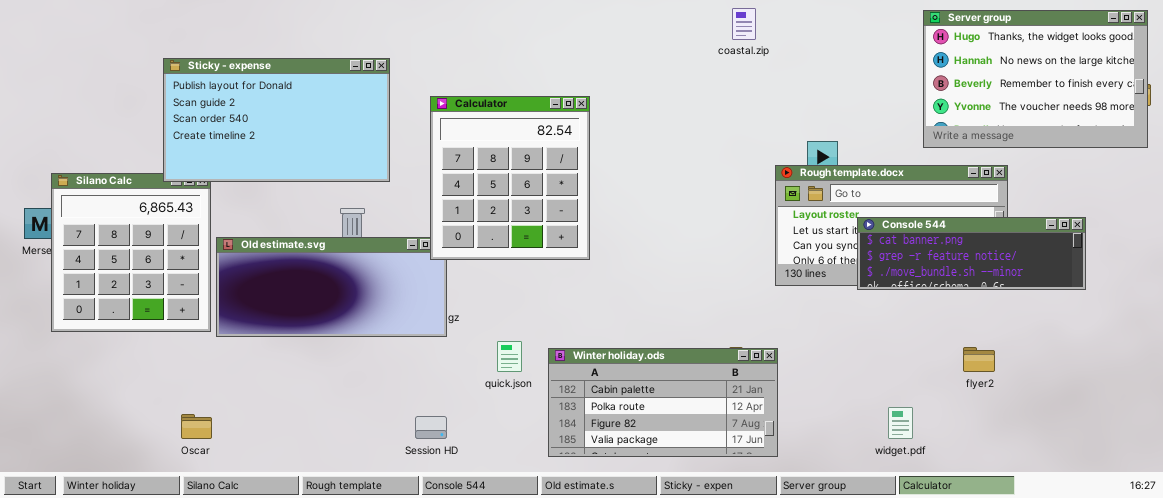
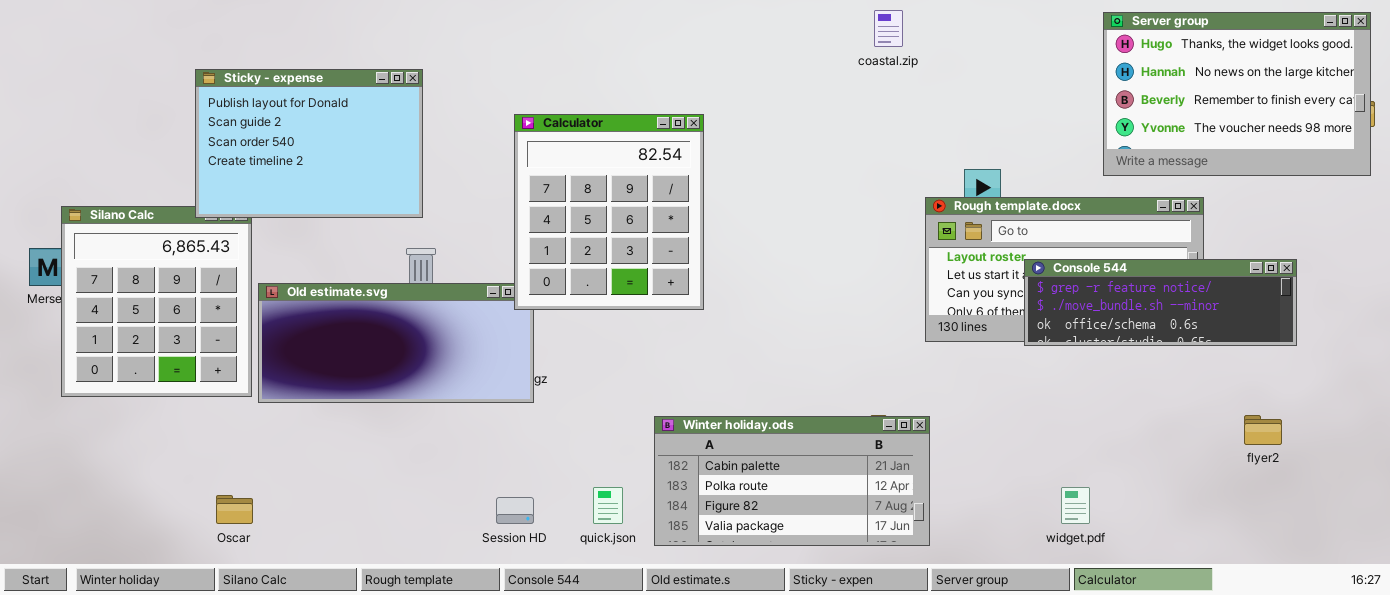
Sticky - expense: [163,58,390,182] -> [195,69,423,218], resized
Console 544: [857,217,1086,290] -> [1024,259,1297,346], scrolled down 1 row
quick.json: [497,341,522,372] -> [593,487,623,524], moved
flyer2: [963,347,995,372] -> [1244,415,1282,445], moved

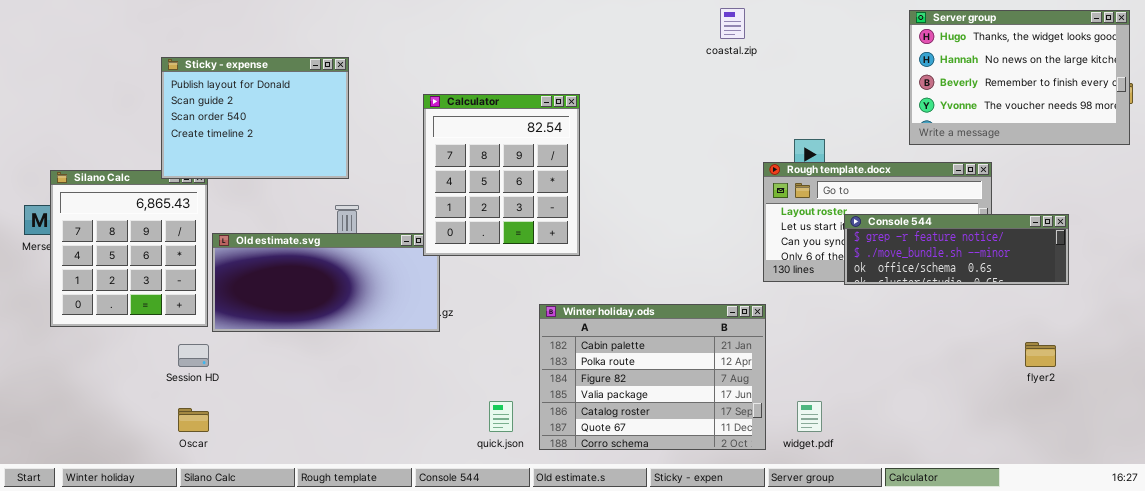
Winter holiday.ods: [654,416,930,546] -> [539,304,766,450], resized
widget.pdf: [1061,487,1090,524] -> [797,401,822,432], moved
Session HD: [496,497,534,524] -> [178,344,209,367], moved

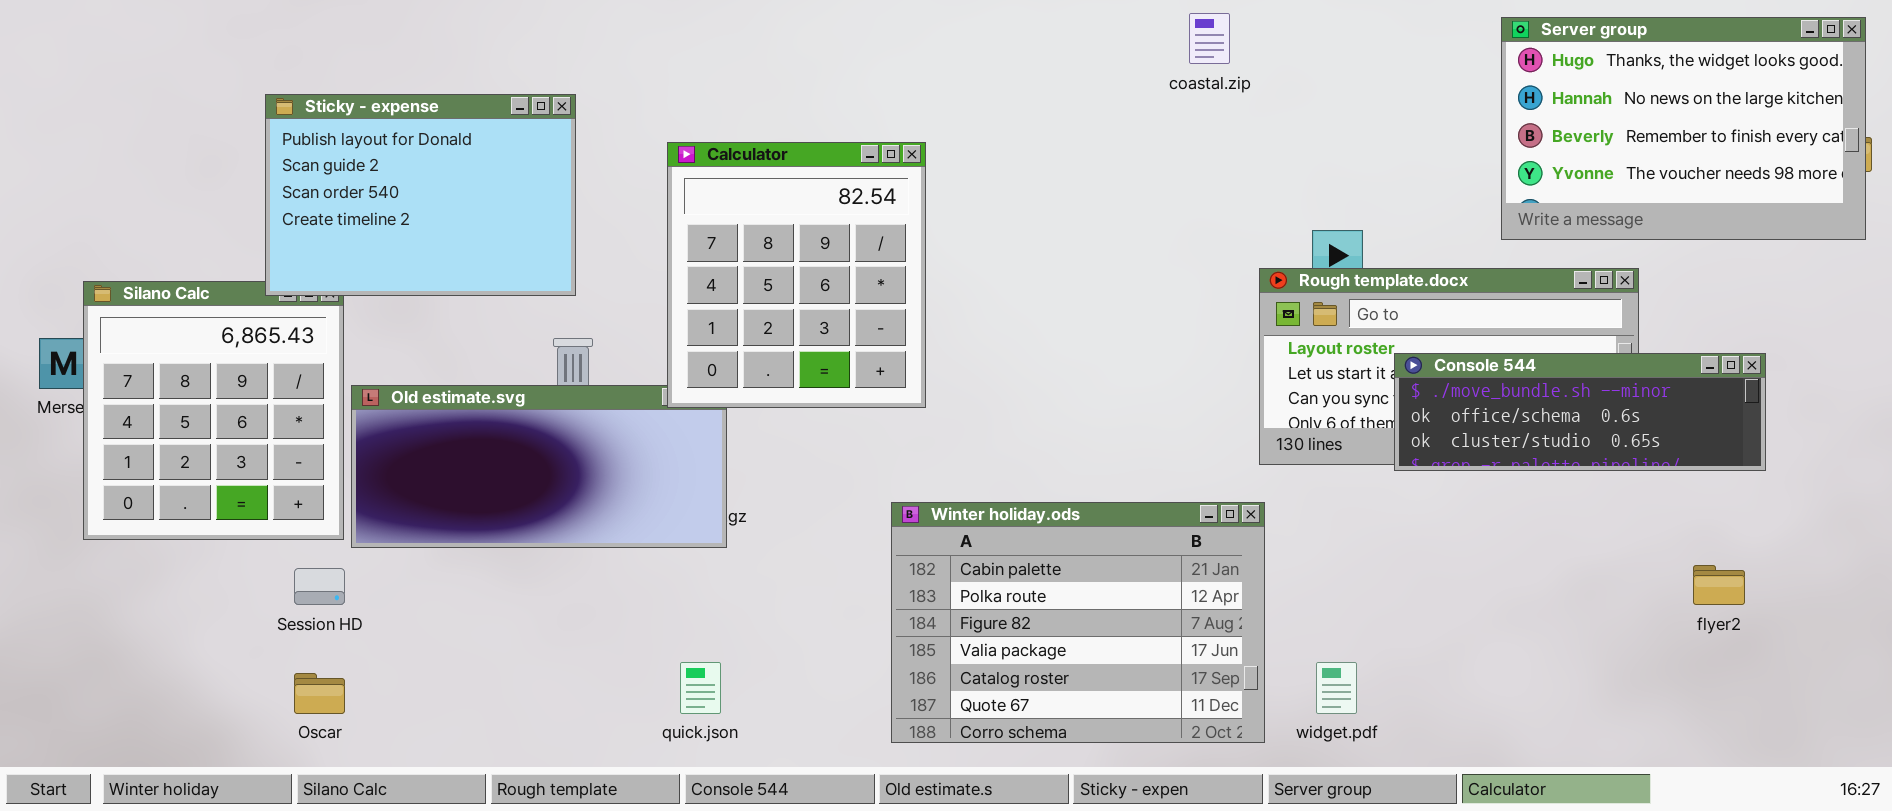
Calculator: [423,94,580,256] -> [667,142,926,408], moved
Console 544: [844,214,1069,285] -> [1394,353,1766,471], scrolled down 1 row
quick.json: [489,401,513,432] -> [680,662,721,714], moved

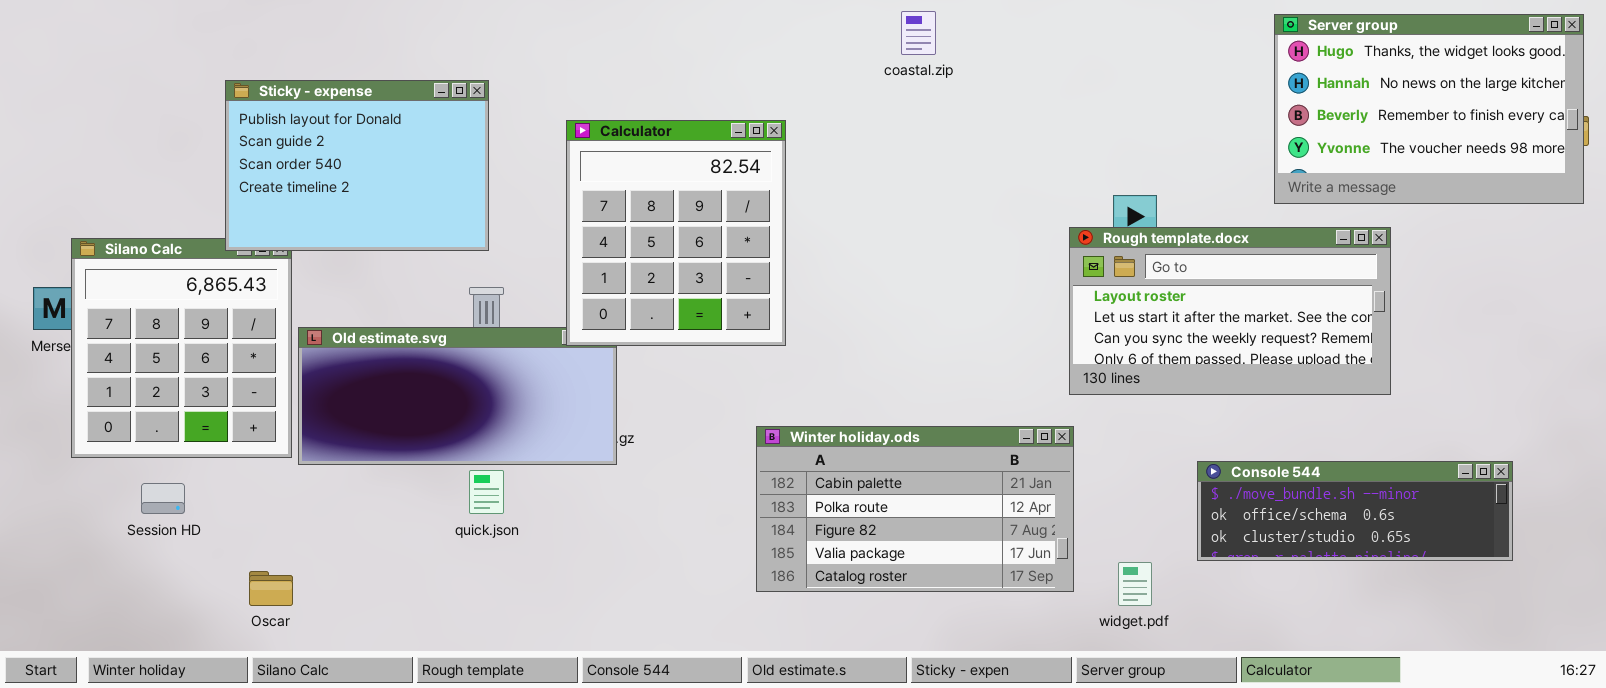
coastal.zip: [1189,13,1230,64] -> [901,11,936,55], moved
Console 544: [1394,353,1766,471] -> [1197,461,1513,561], moved
Winter holiday.ods: [891,502,1265,743] -> [756,426,1074,592], resized
Session HD: [294,568,345,605] -> [141,483,185,514], moved
quick.json: [680,662,721,714] -> [469,470,504,514], moved

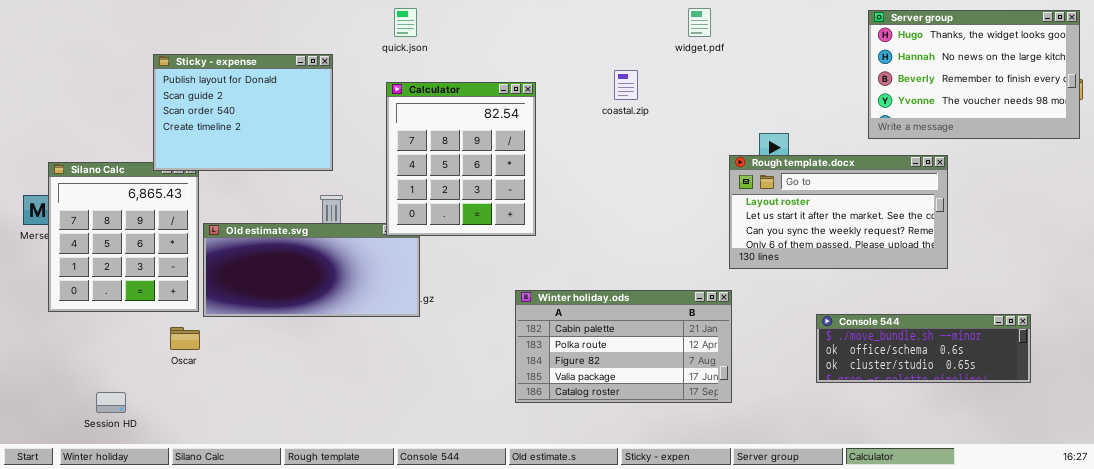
coastal.zip: [901,11,936,55] -> [614,70,638,100], moved
quick.json: [469,470,504,514] -> [394,8,417,37], moved
Session HD: [141,483,185,514] -> [96,392,126,413], moved
widget.pdf: [1118,562,1152,606] -> [688,8,711,37], moved
Oscar: [249,571,293,606] -> [170,327,200,350], moved

